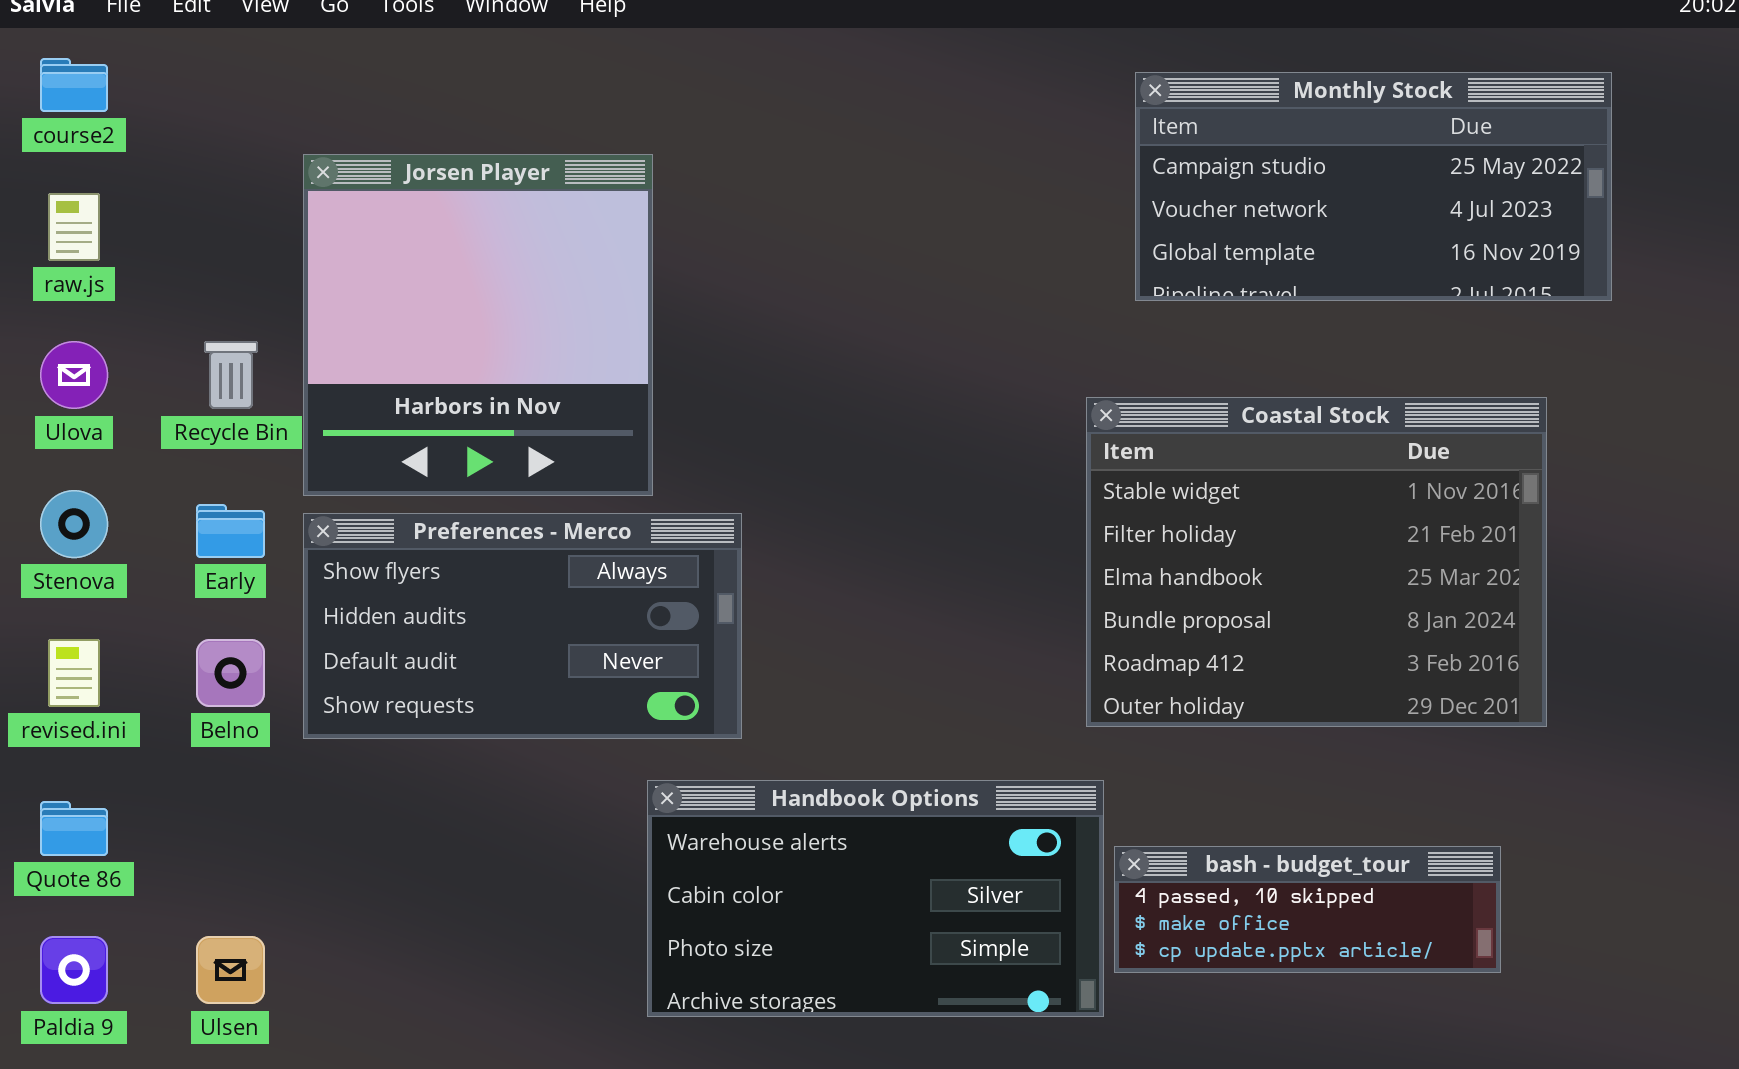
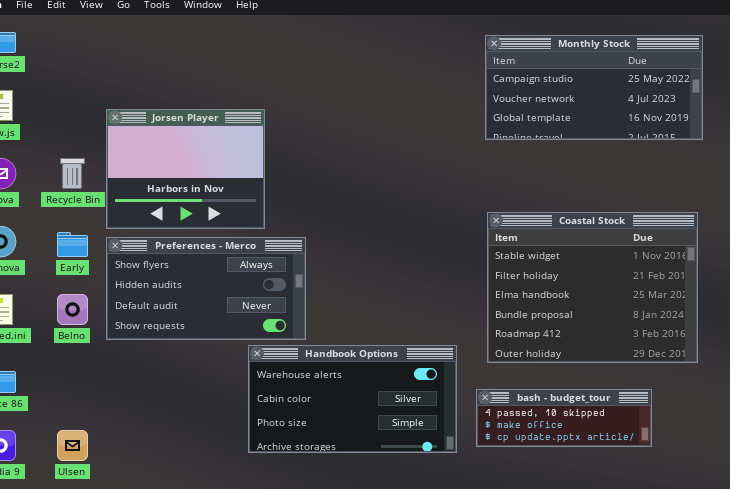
Jorsen Player: [303,154,653,496] -> [106,109,265,229], resized
Coastal Stock: [1086,397,1547,727] -> [487,212,698,363], moved
Handbook Options: [647,780,1104,1017] -> [248,345,457,453], moved

